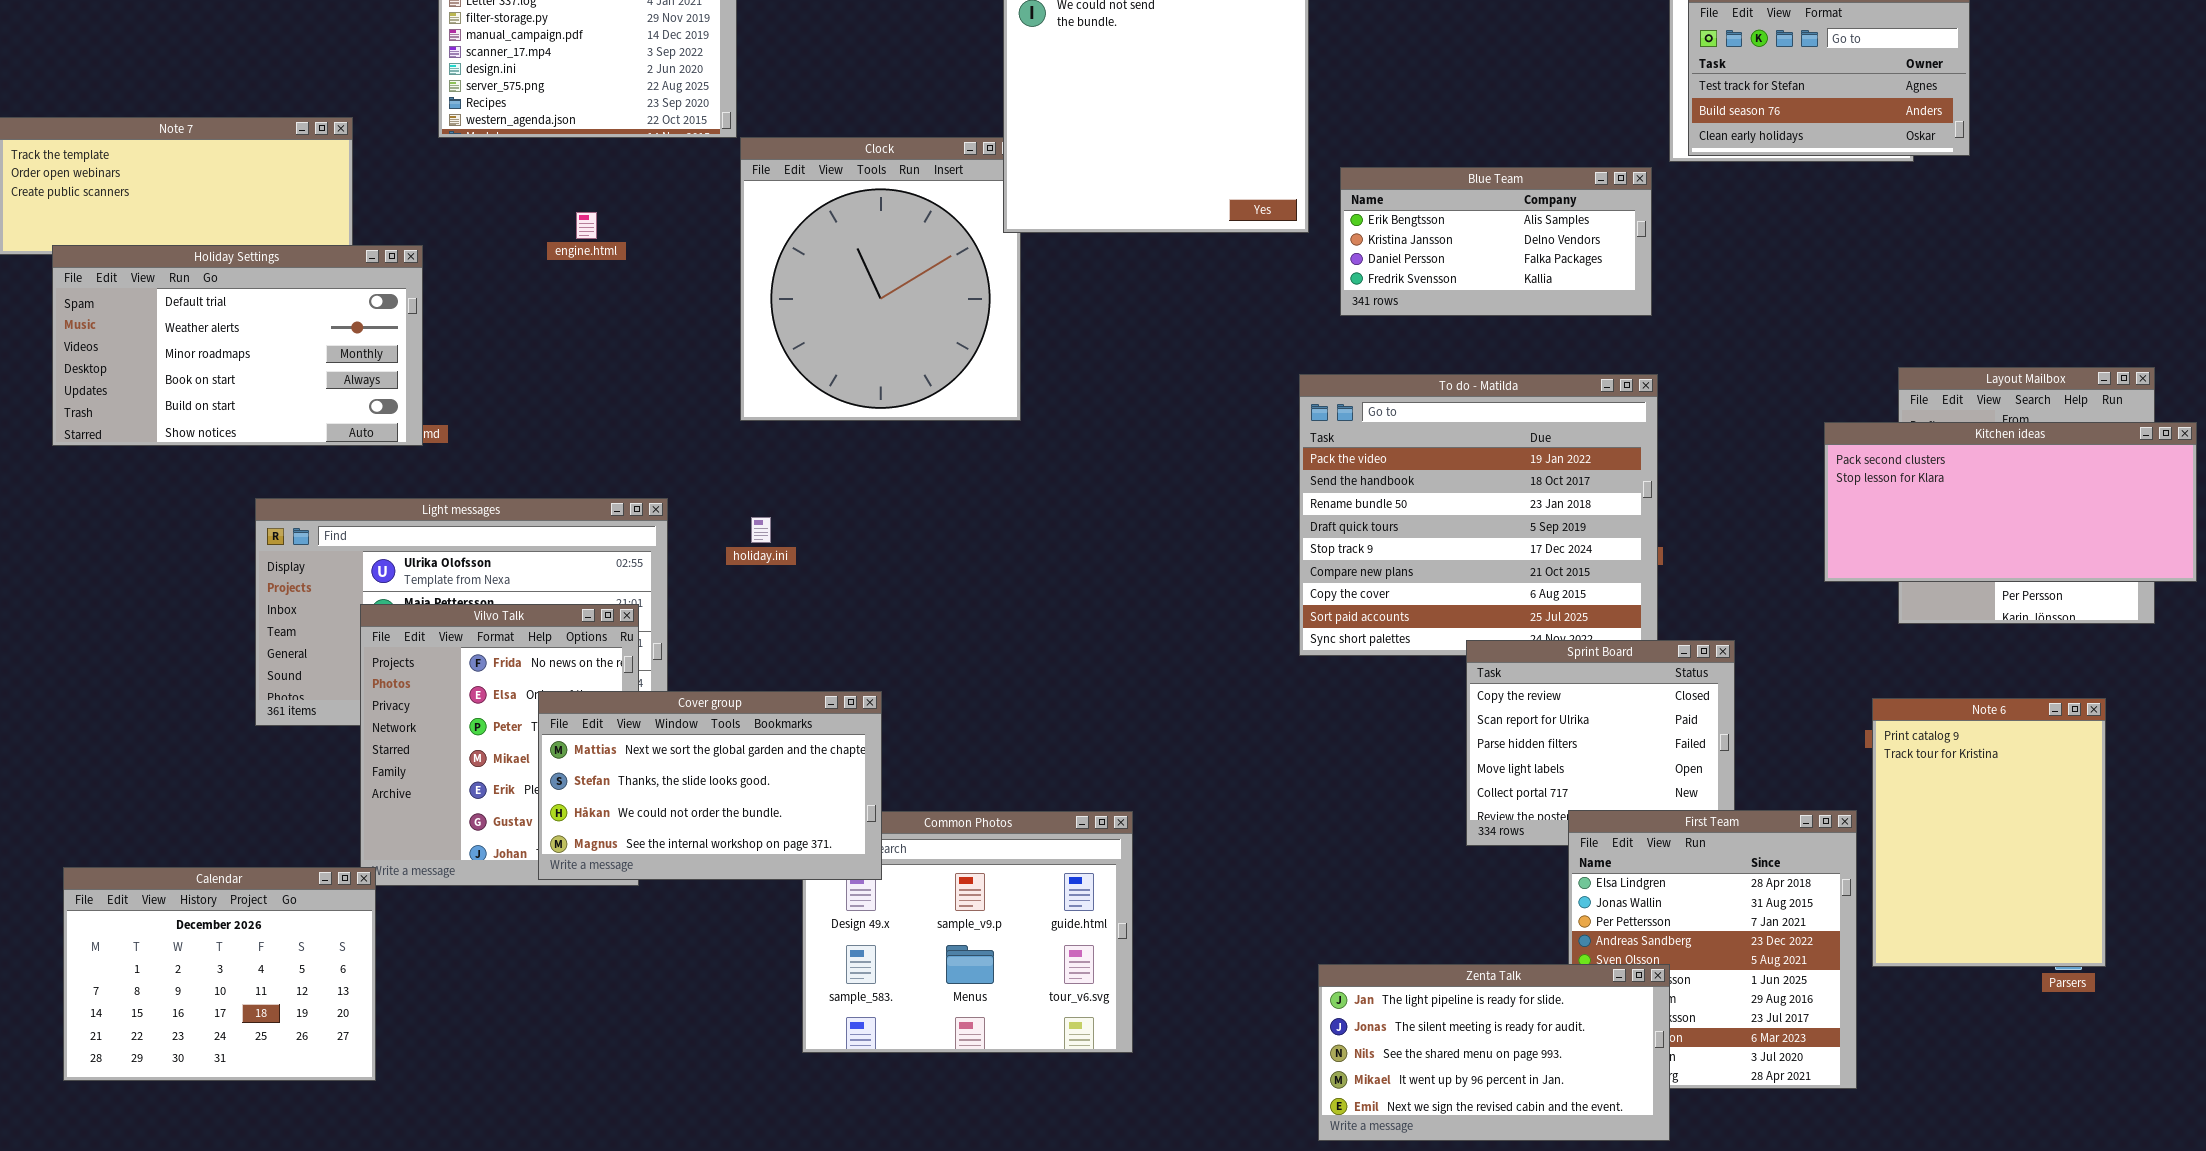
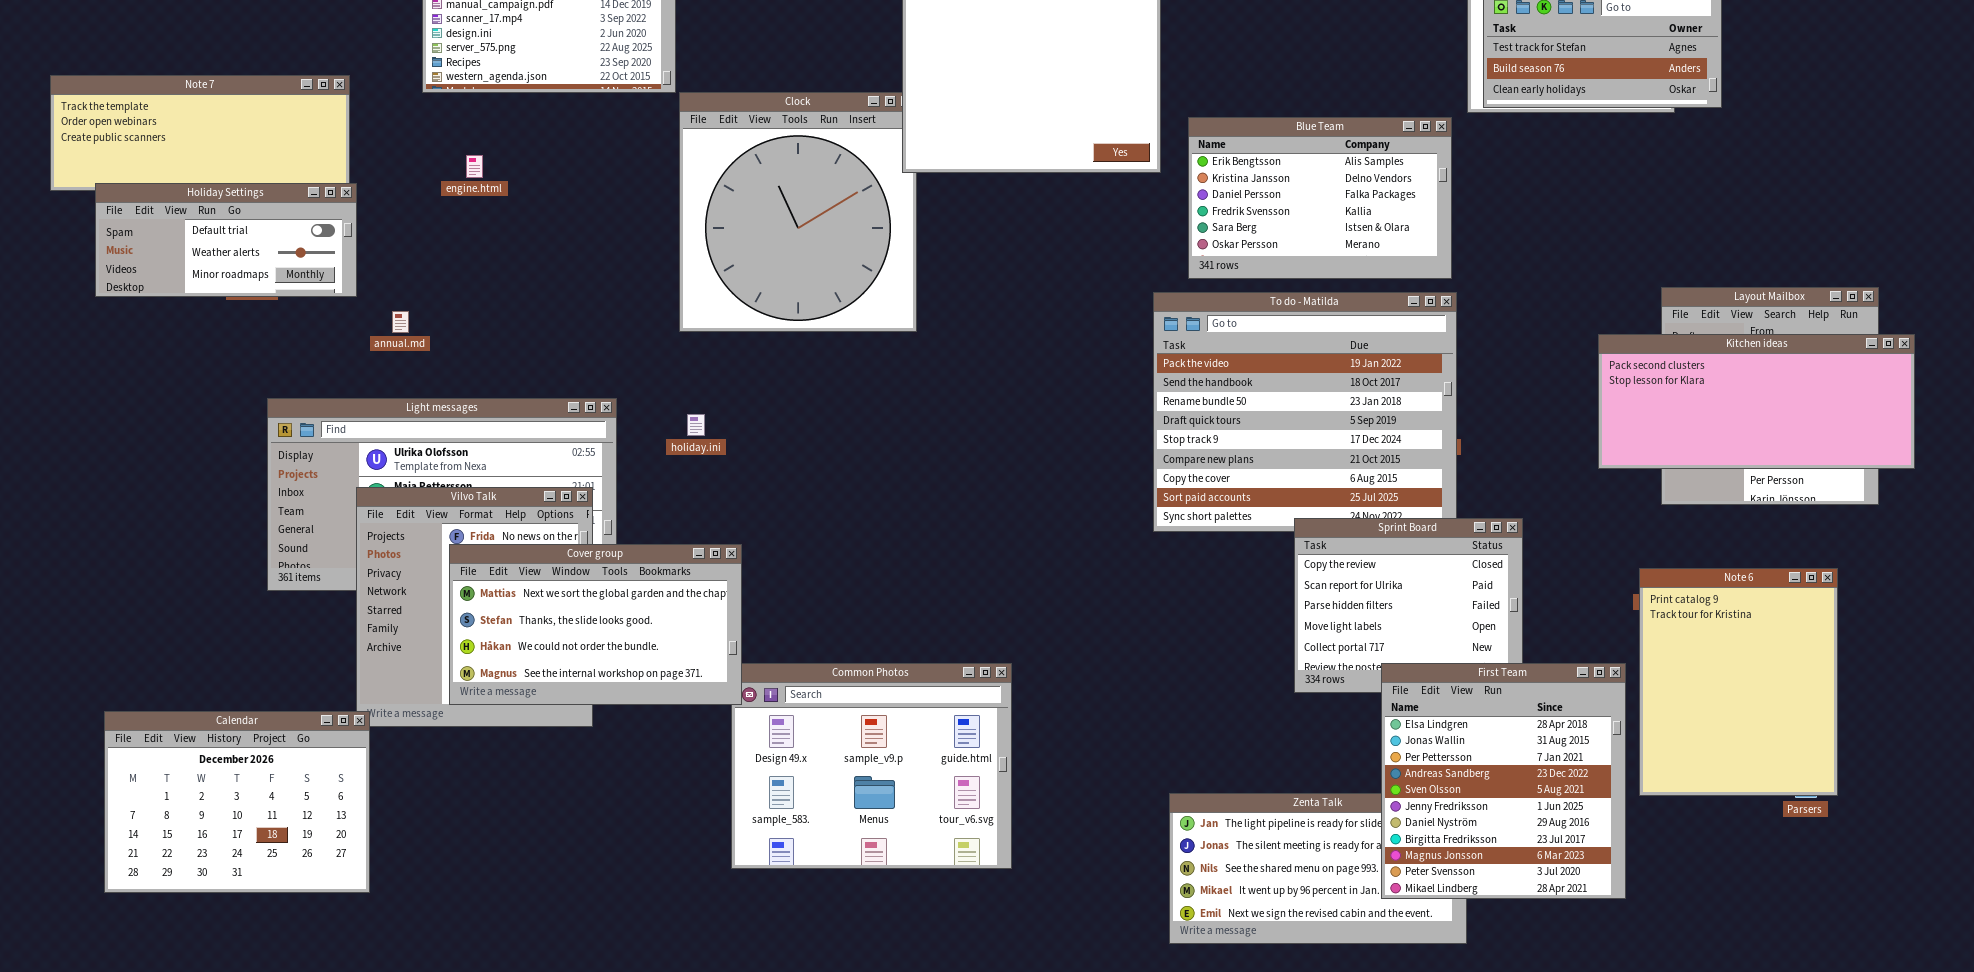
Blue Team: [1340,167,1652,316] -> [1188,117,1452,279], resized
engine.html: [576,212,597,239] -> [466,155,483,178], moved
Holiday Settings: [52,245,423,446] -> [95,183,357,297], resized
Cover group: [538,691,882,880] -> [449,544,742,705], moved
First Team: [1568,810,1857,1089] -> [1381,663,1626,899], raised

